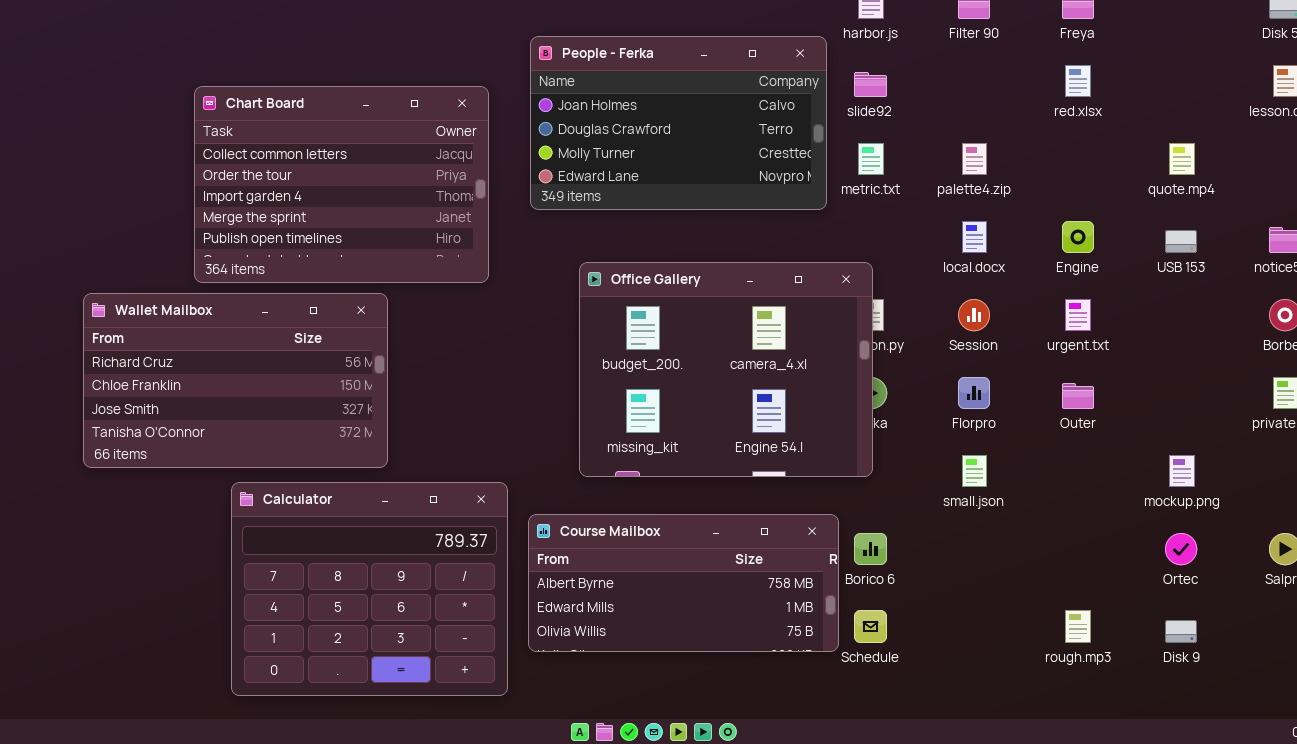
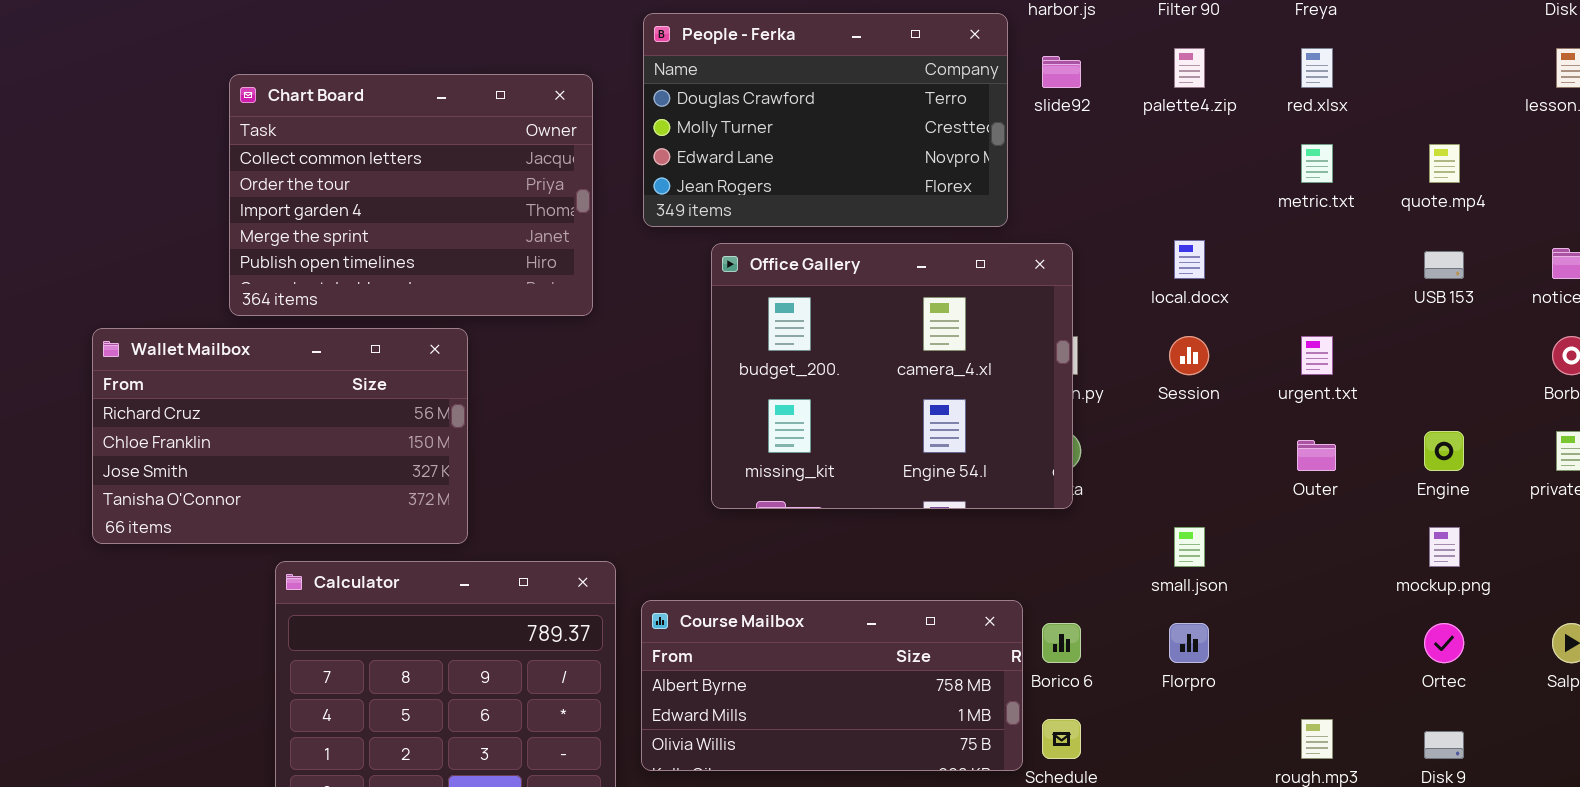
People - Ferka: [530,36,827,210] -> [643,13,1008,227], scrolled down 1 row
metric.txt: [858,143,884,175] -> [1301,144,1333,183], moved
palette4.zip: [962,143,987,175] -> [1174,48,1205,88], moved
Engine: [1062,221,1094,253] -> [1424,431,1464,471], moved
Office Gallery: [579,262,873,477] -> [711,243,1073,509], moved
Florpro: [958,377,990,409] -> [1169,623,1209,663], moved

